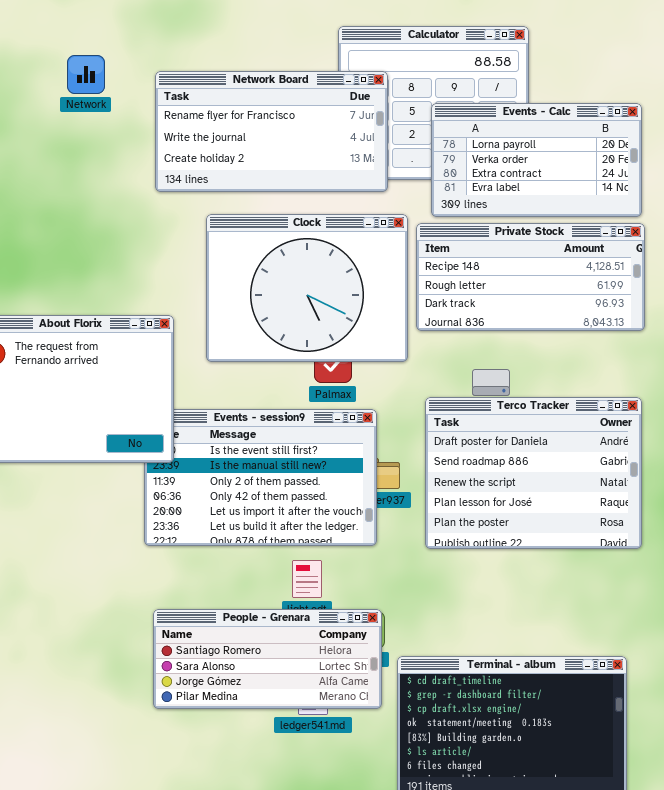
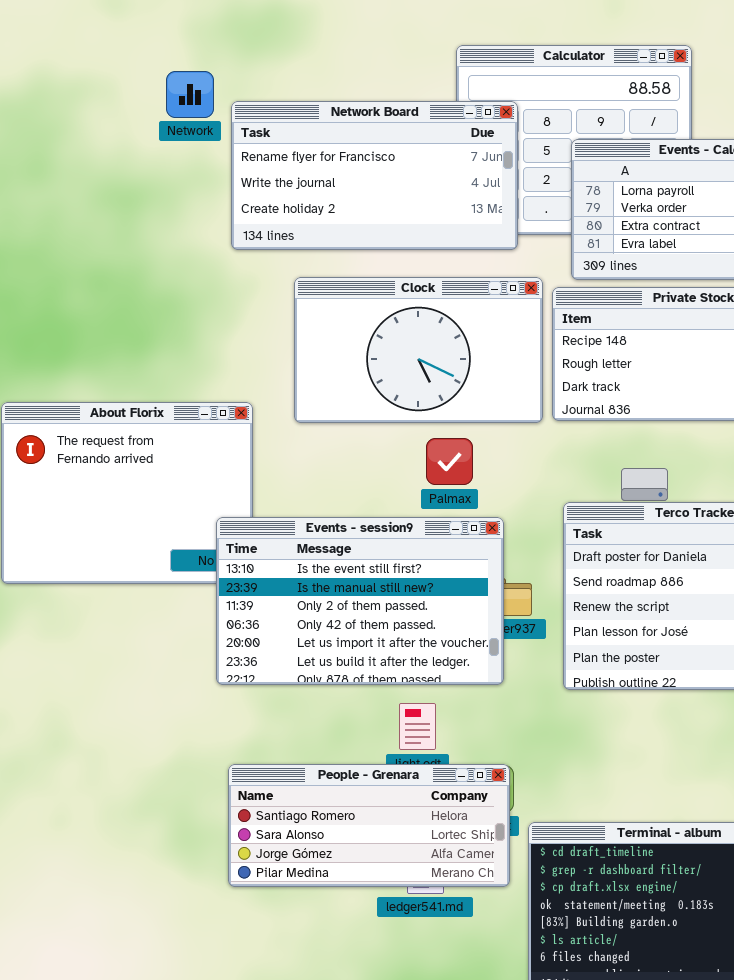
Network: [67,55,105,94] -> [166,71,214,118], moved
Clock: [206,214,408,362] -> [294,277,543,423], resized
Events - session9: [144,409,377,546] -> [216,517,504,685], raised

